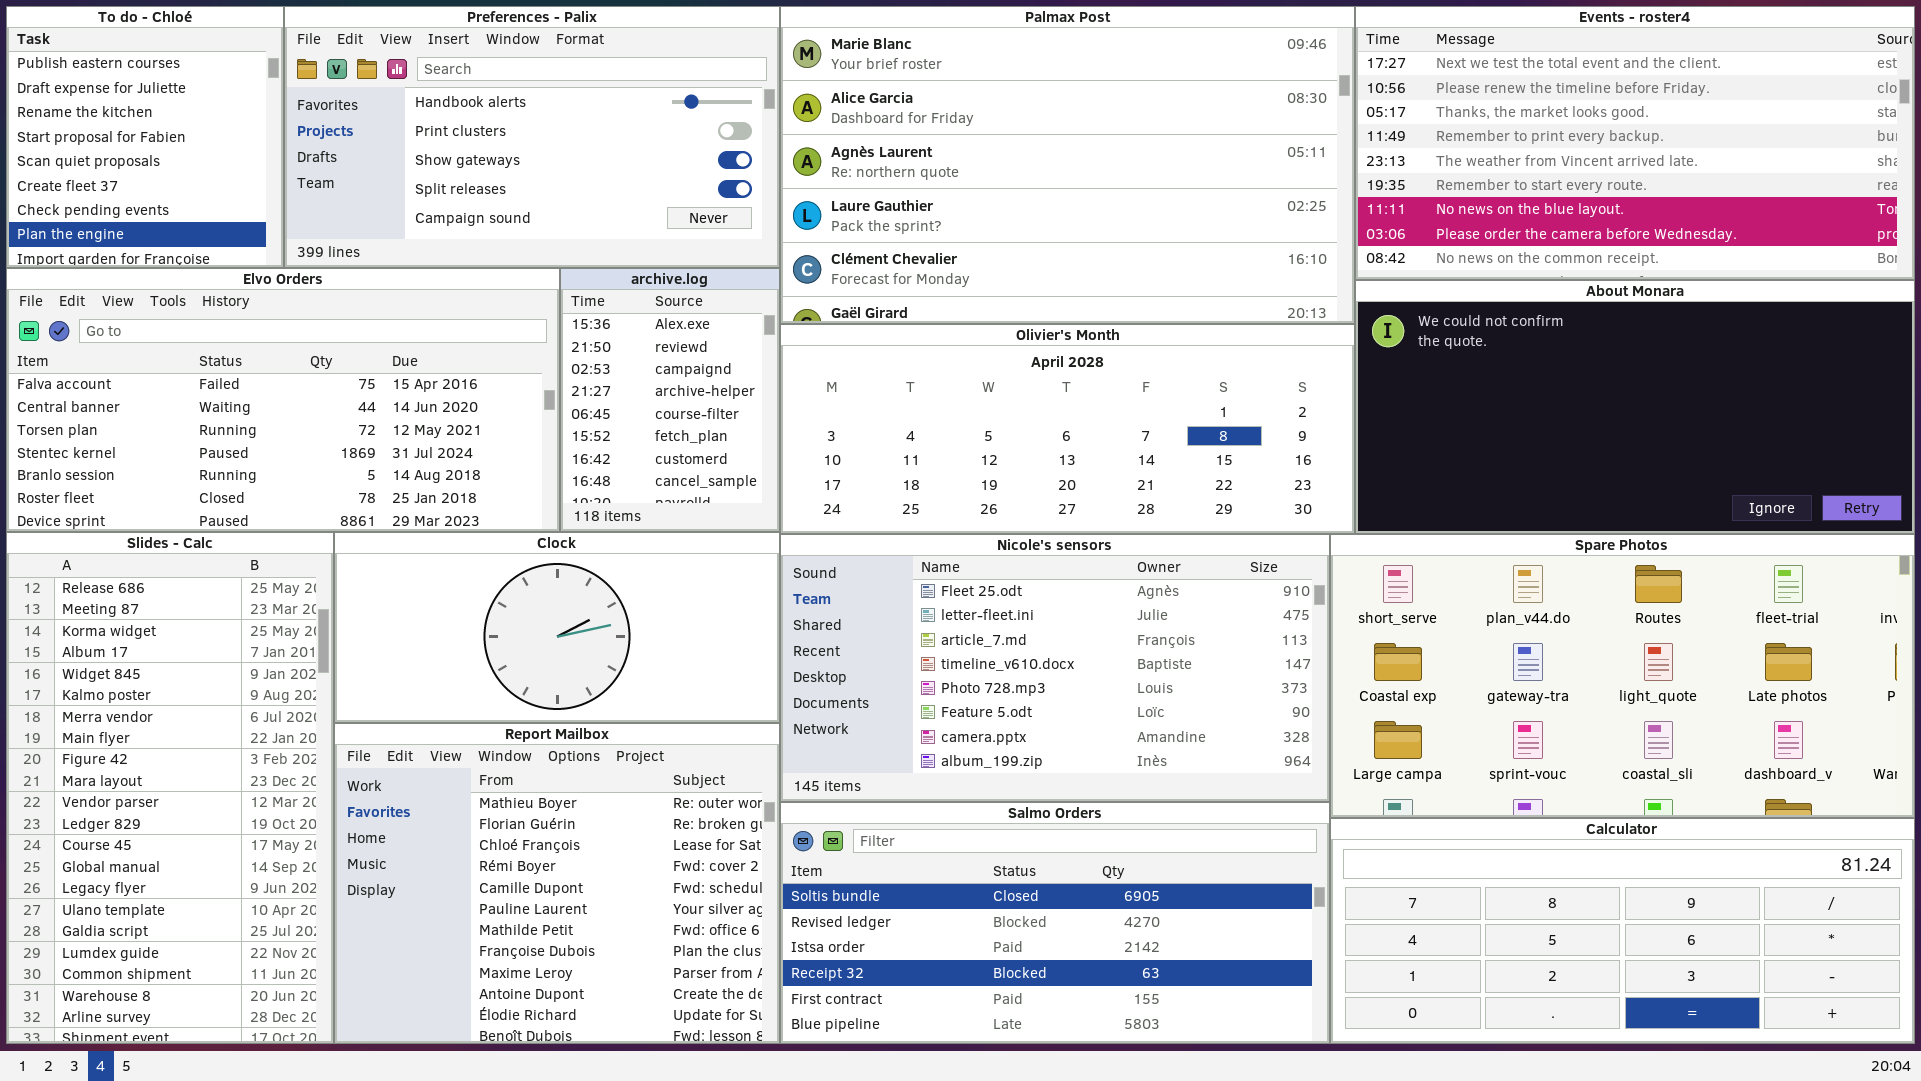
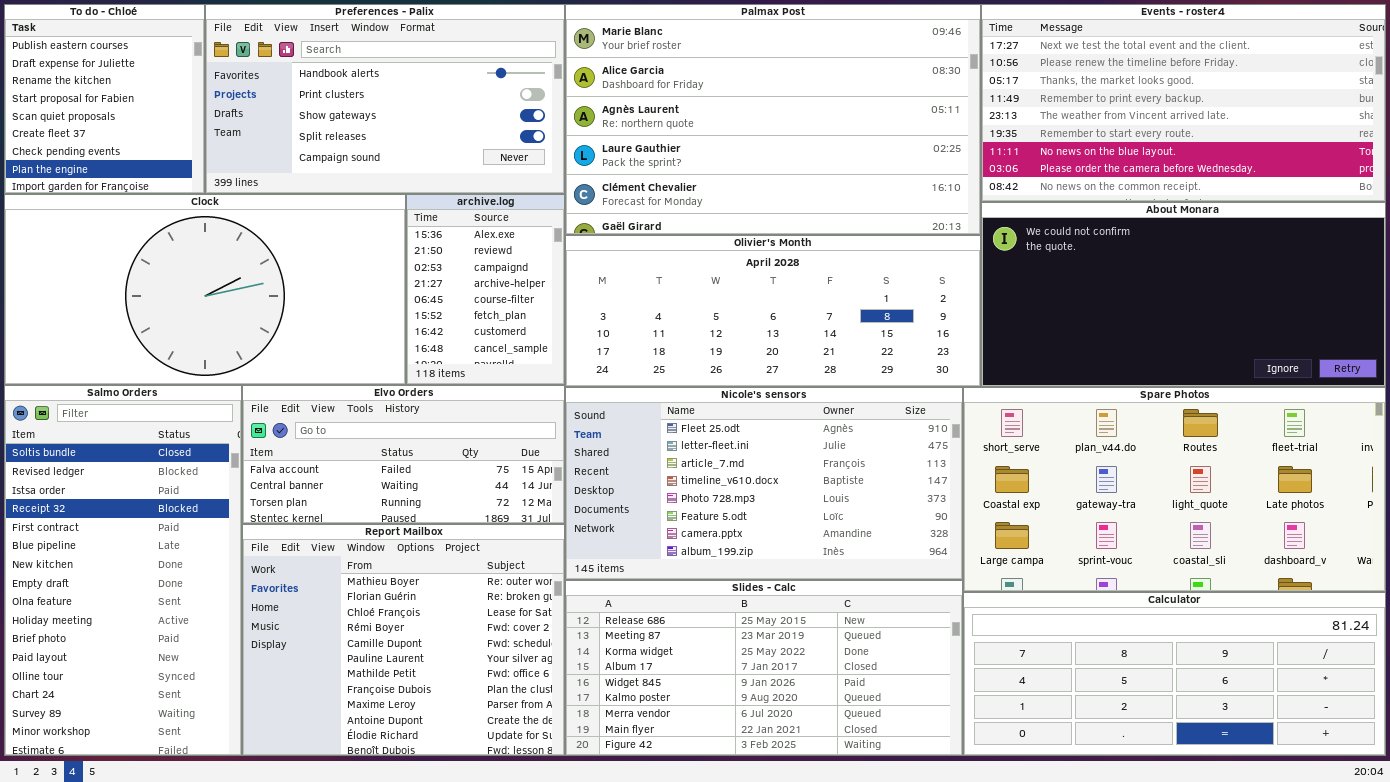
Elvo Orders: [6,268,560,532] -> [242,385,565,524], moved, resized
Slides - Calc: [6,532,334,1044] -> [565,580,963,756], moved, resized
Clock: [334,532,780,723] -> [4,194,406,385], moved, resized
Salmo Orders: [780,802,1330,1044] -> [4,385,242,756], moved, resized

